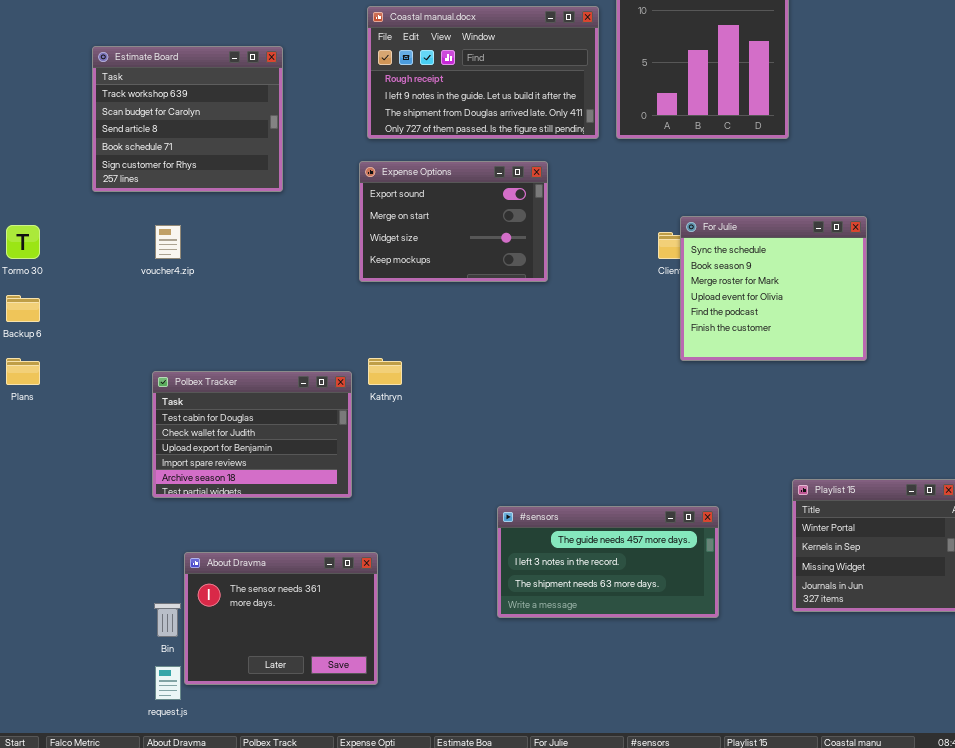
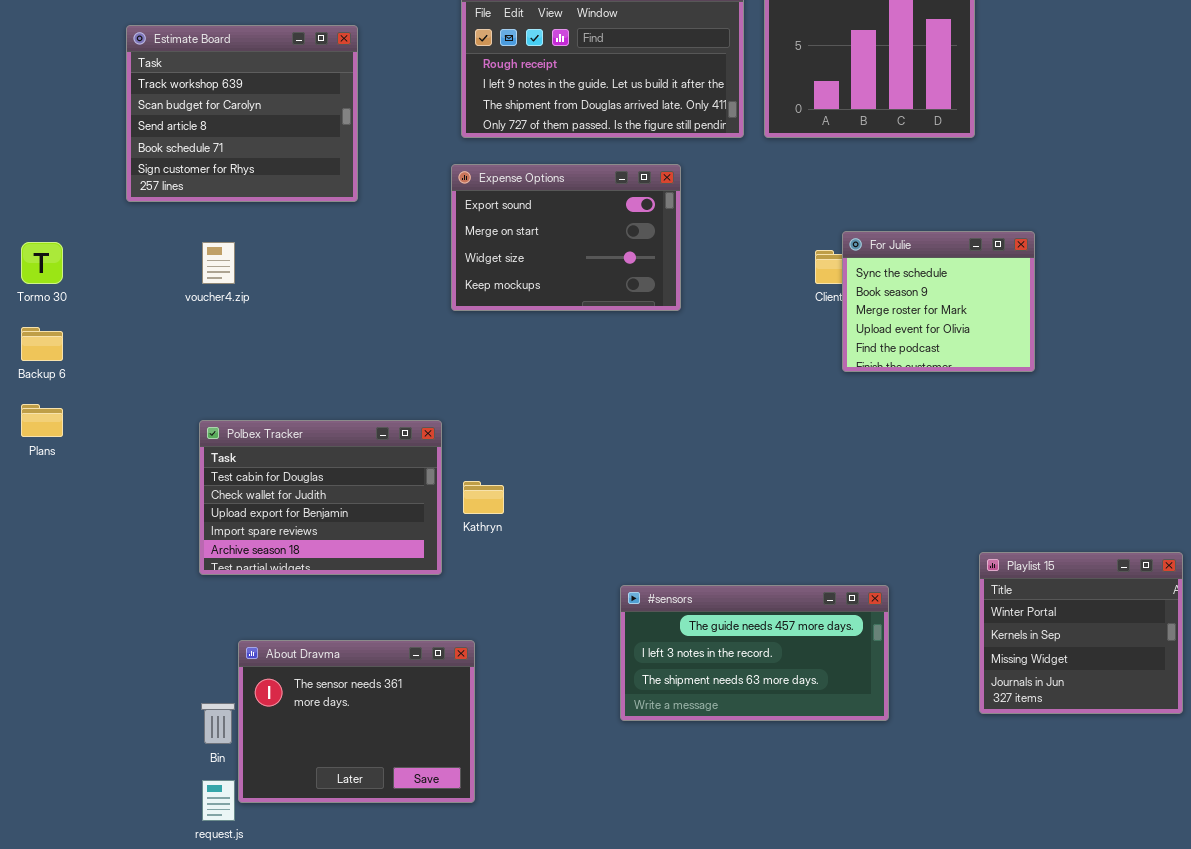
For Julie: [680,216,867,361] -> [842,231,1035,372], resized
Kathryn: [368,358,402,385] -> [463,481,504,514], moved

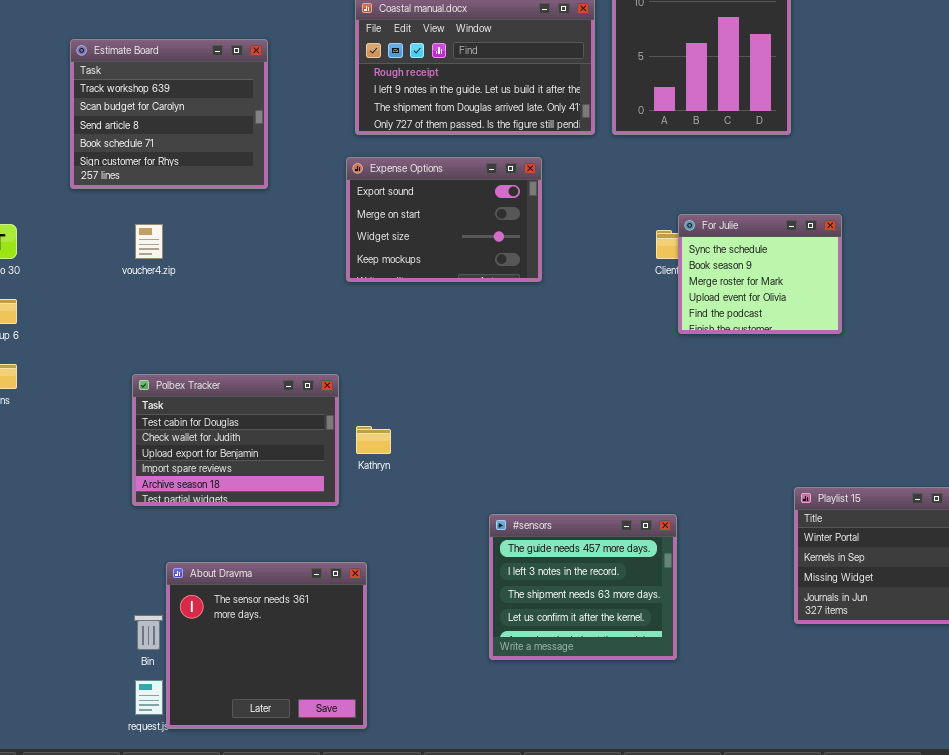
#sensors: [620,585,889,721] -> [489,514,677,660], resized
About Dravma: [238,640,475,803] -> [166,562,367,729], resized

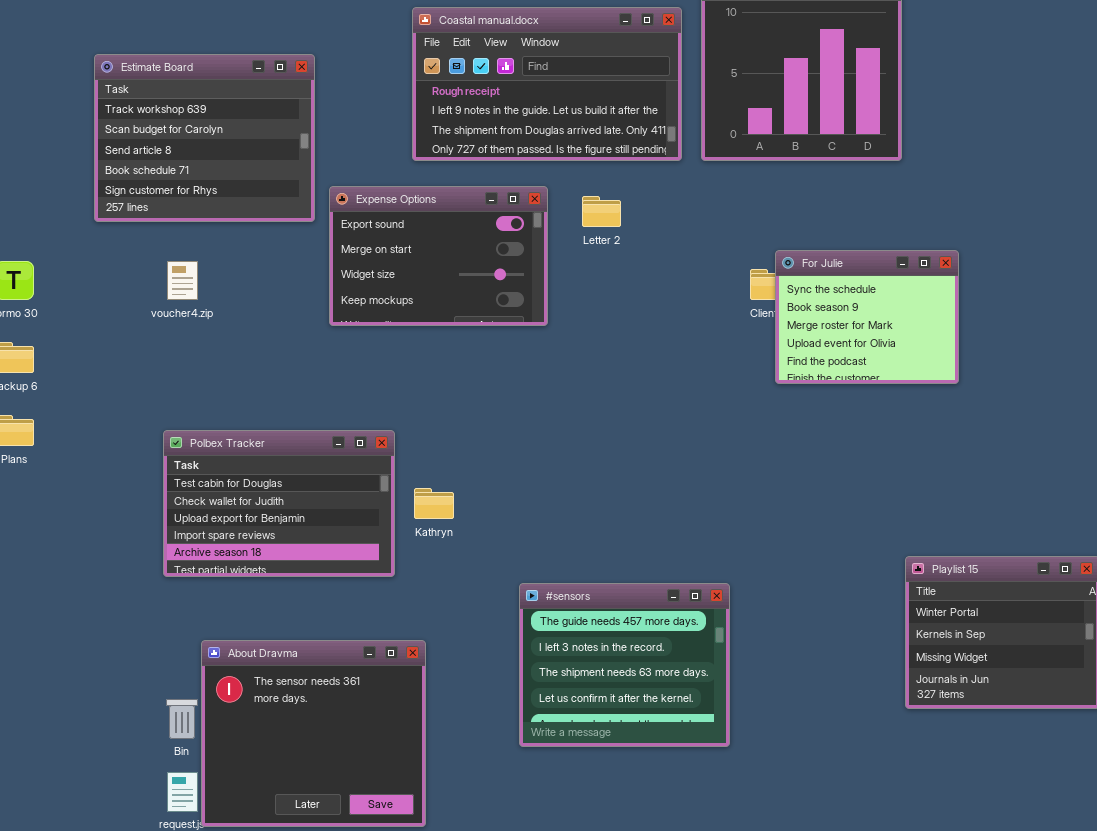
Expense Options: [346,157,542,282] -> [329,186,548,326], moved
#sensors: [489,514,677,660] -> [519,583,730,747], moved

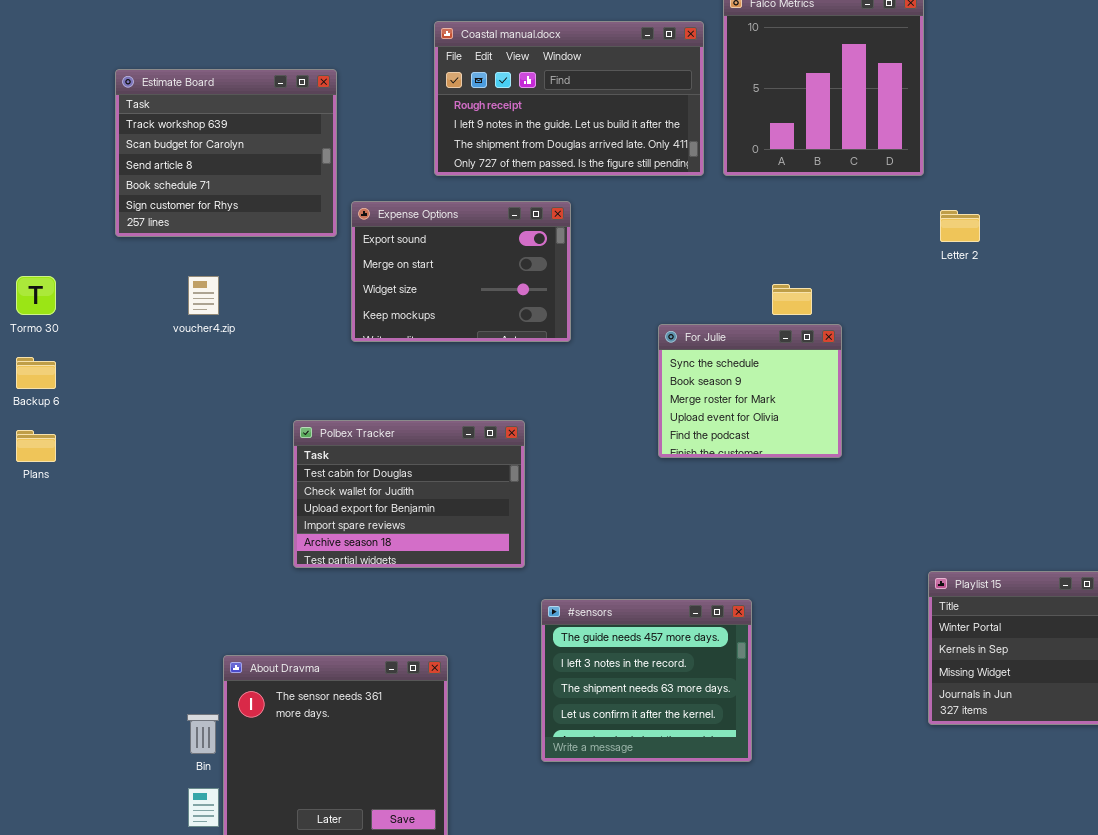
Letter 2: [582,196,621,227] -> [940,210,980,242], moved
For Julie: [775,250,959,384] -> [658,324,842,458], moved
Polbex Tracker: [163,430,395,577] -> [293,420,525,568], moved

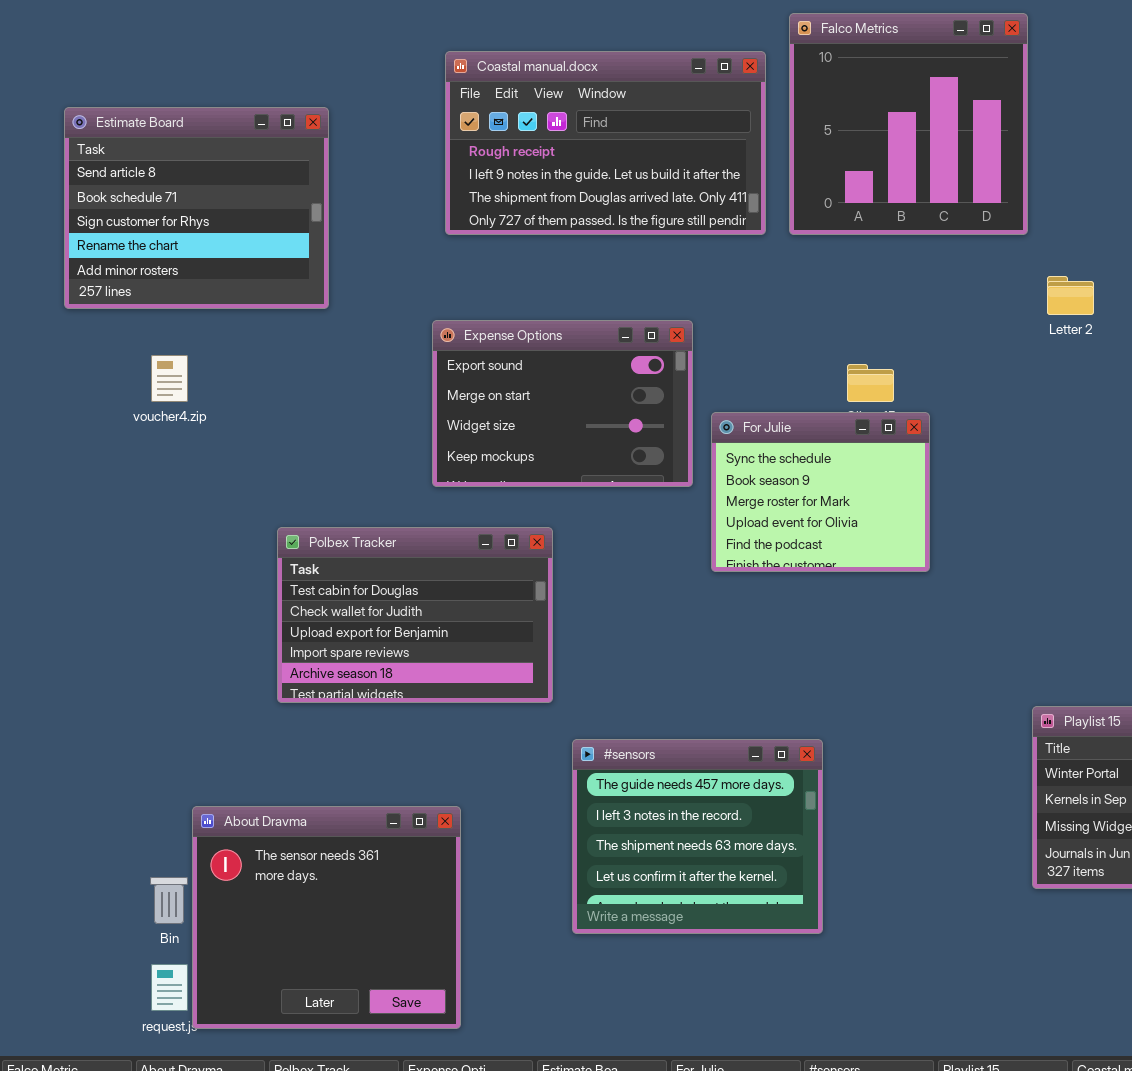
Estimate Board: [115,69,337,237] -> [64,107,329,309], scrolled down 2 rows
Expense Options: [351,201,571,342] -> [432,320,693,487], moved

